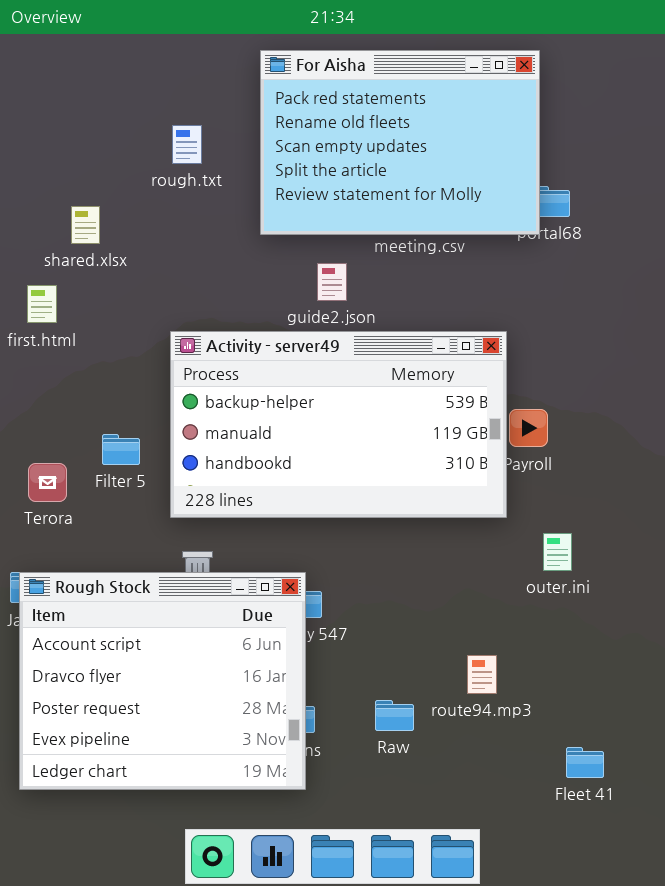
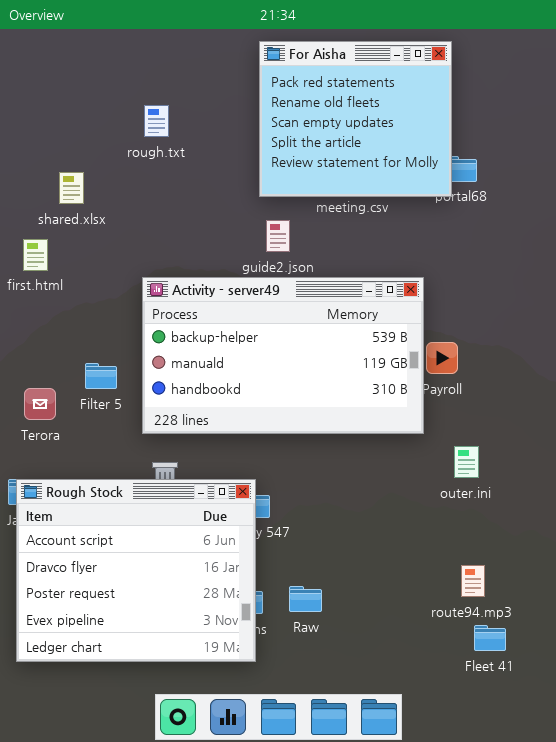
For Aisha: [260,50,540,235] -> [259,41,452,197], resized
route94.mp3: [467,655,497,694] -> [461,565,485,597], moved
Raw: [375,700,414,731] -> [289,586,322,612], moved

